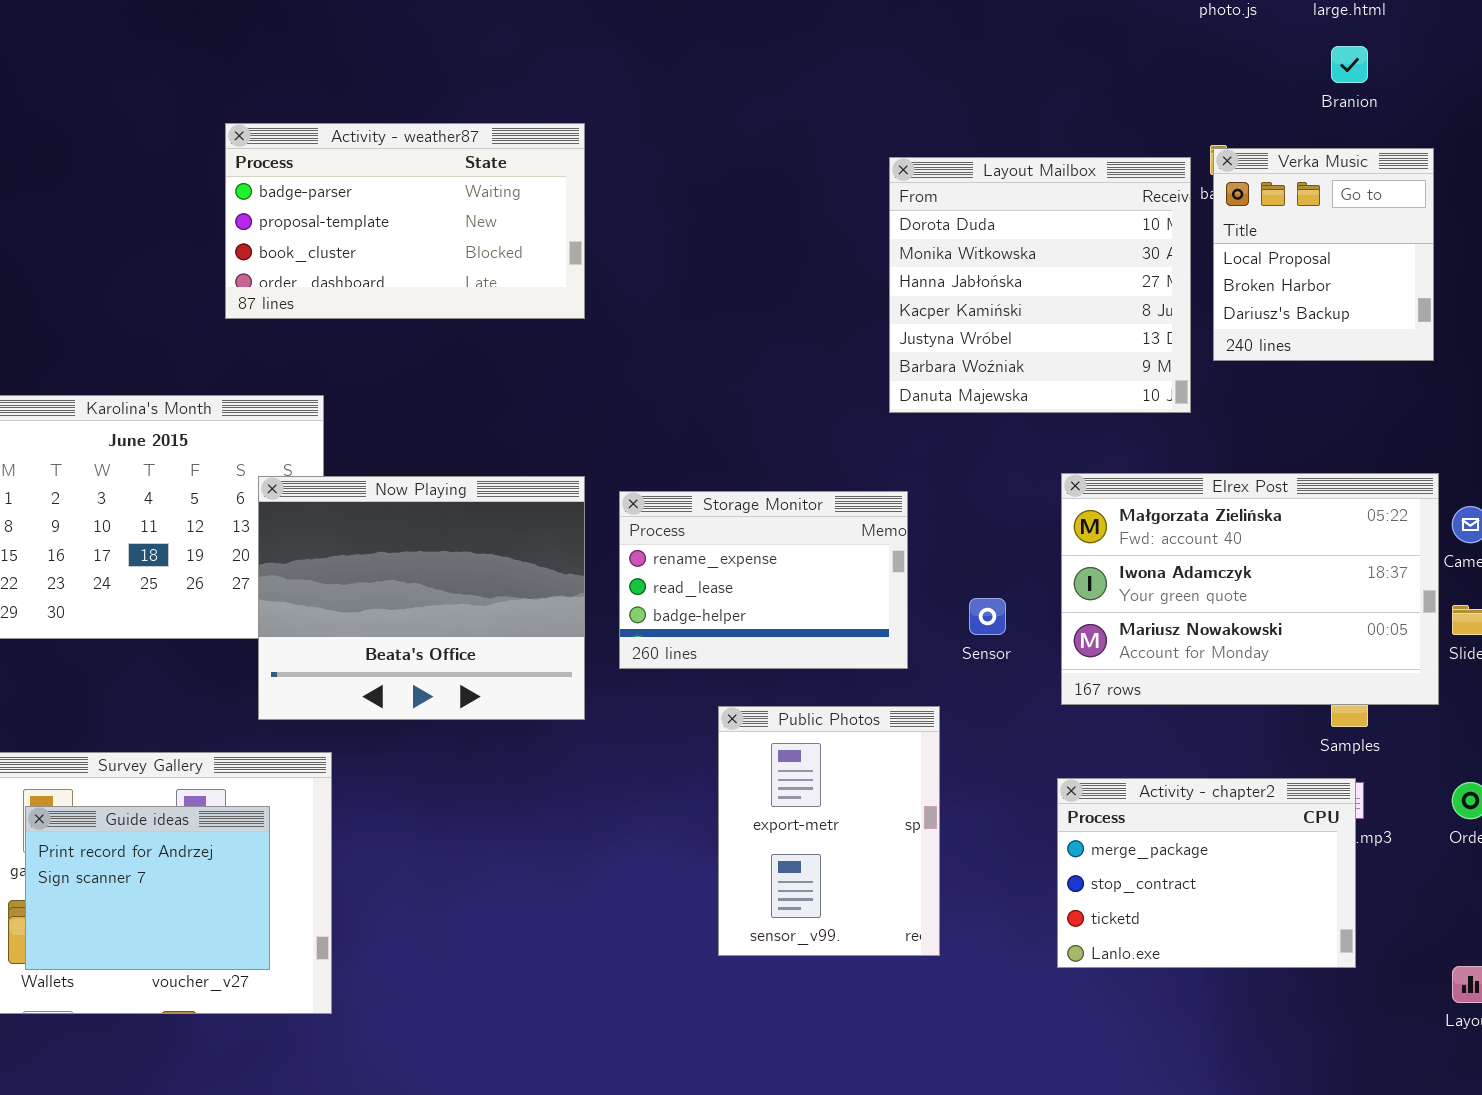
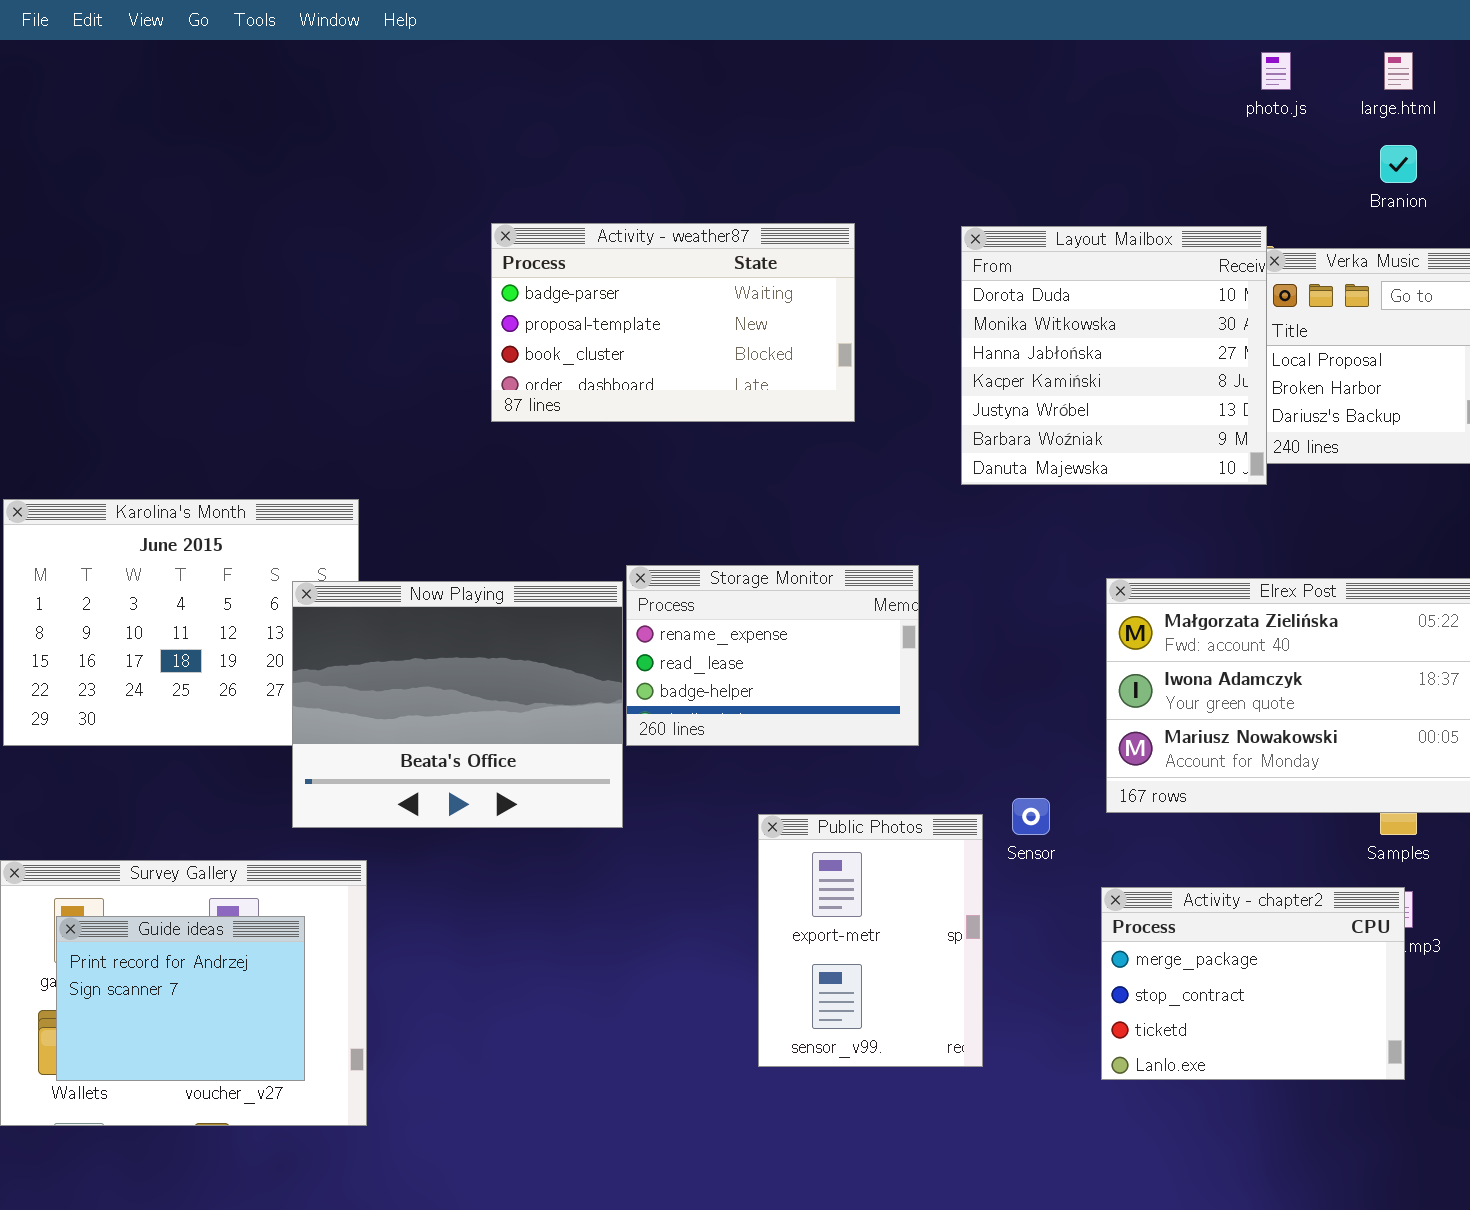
Activity - weather87: [225,123,585,319] -> [491,223,855,422], moved
Layout Mailbox: [889,157,1191,413] -> [961,226,1267,485], moved
Storage Monitor: [619,491,908,669] -> [626,565,919,746], moved
Sensor: [969,598,1006,635] -> [1012,798,1050,835], moved

